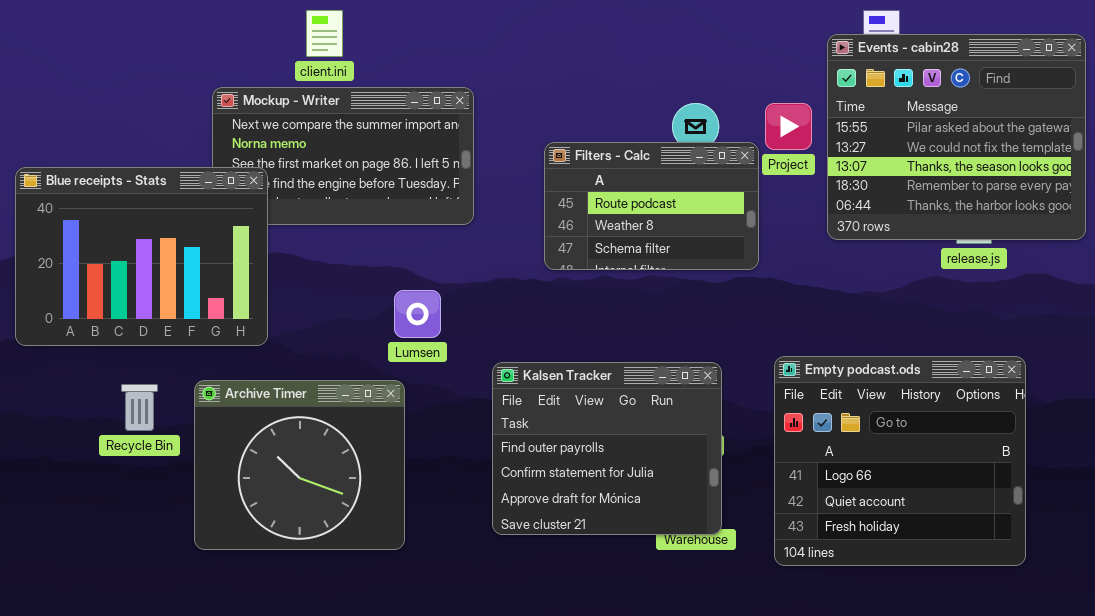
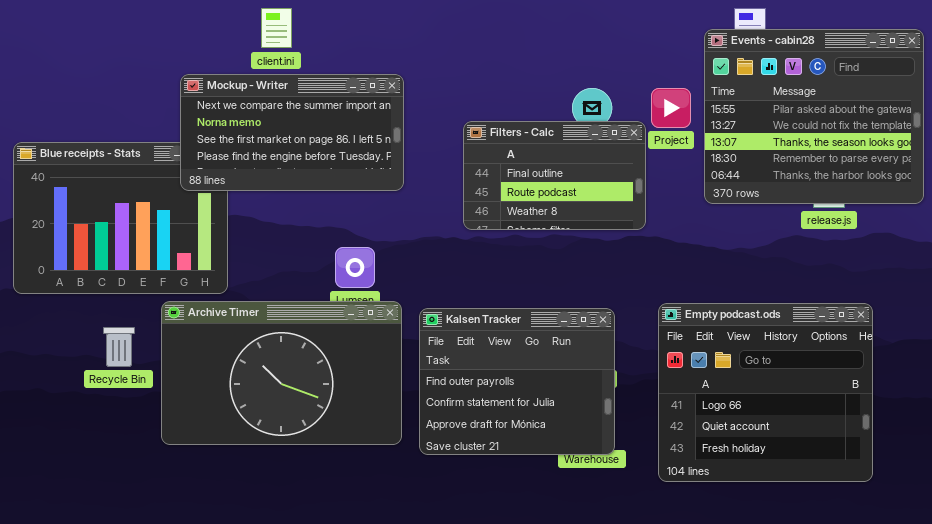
Mockup - Writer: [212,87,474,225] -> [180,74,404,191], raised
Filters - Calc: [544,142,759,270] -> [463,121,646,230], scrolled up 1 row
Archive Timer: [194,380,405,550] -> [161,301,402,445], moved, resized

